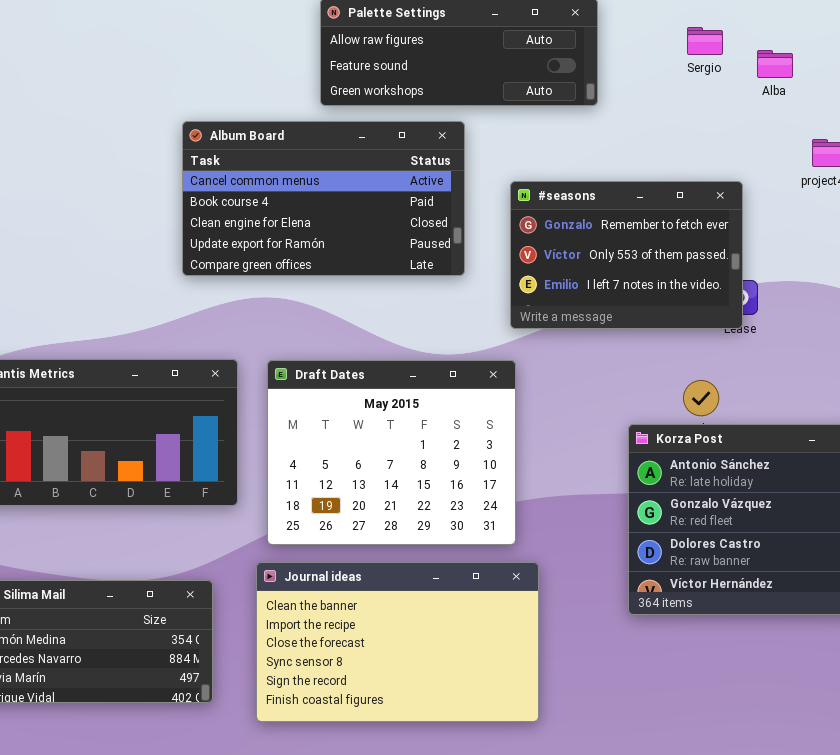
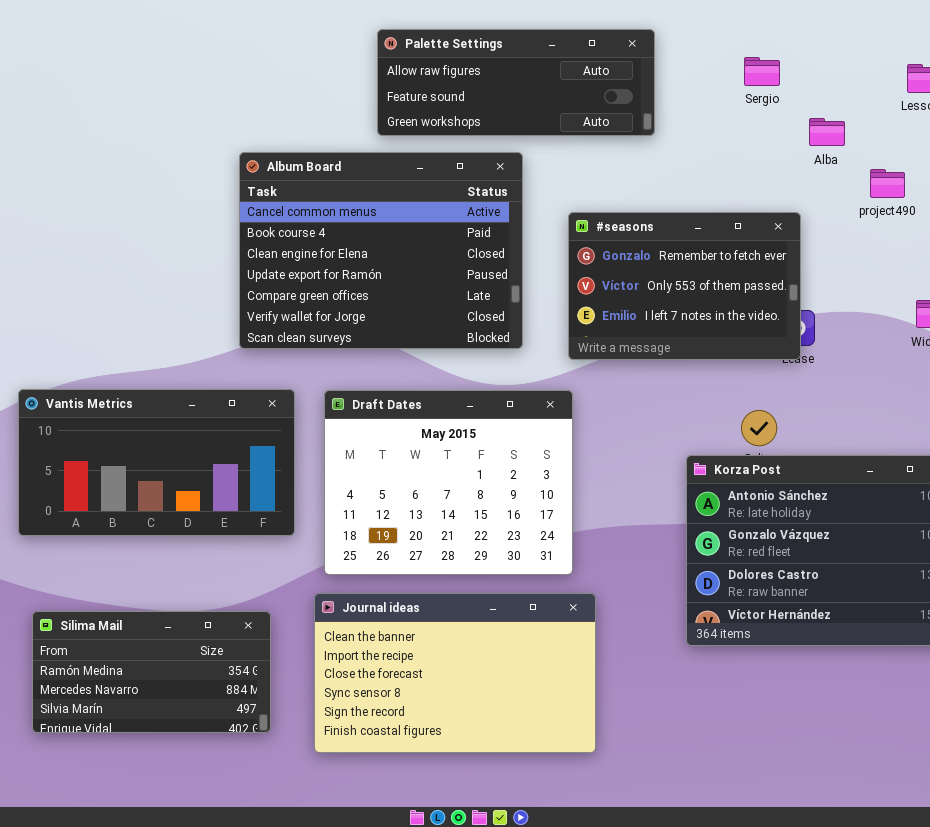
Alba: [757,50,793,78] -> [809,118,845,146], moved
Album Board: [182,121,465,276] -> [239,152,523,349], resized

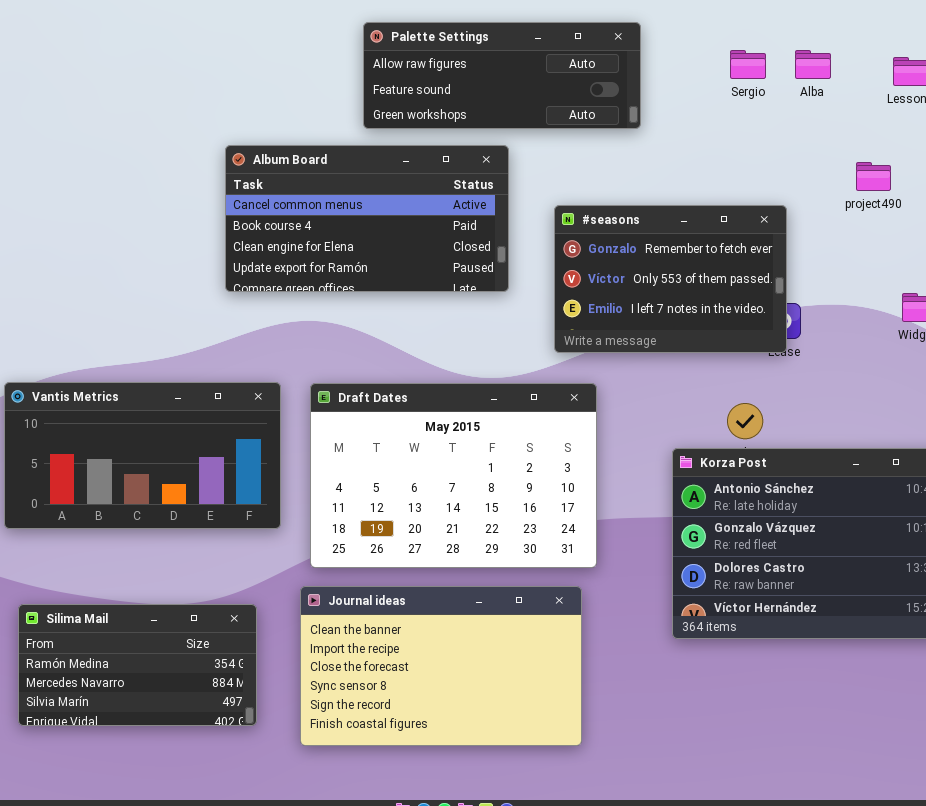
Alba: [809,118,845,146] -> [795,50,831,79], moved
Album Board: [239,152,523,349] -> [225,145,509,292], resized
Draft Dates: [324,390,573,575] -> [310,383,597,568], resized

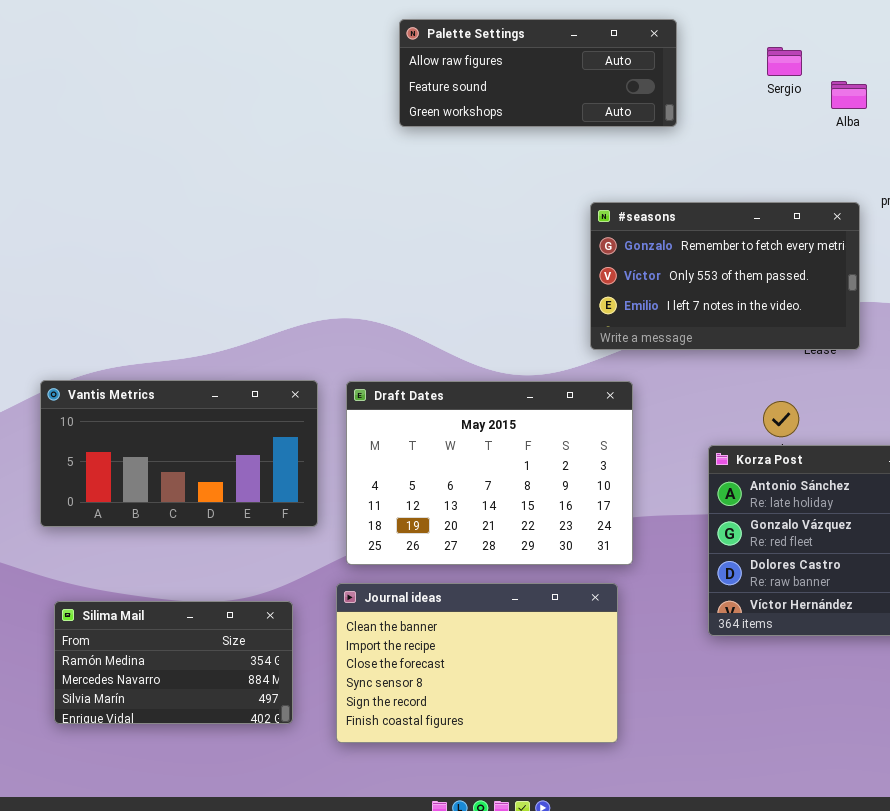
Alba: [795,50,831,79] -> [831,81,867,109], moved
Album Board: [225,145,509,292] -> none, closed
#seasons: [554,205,787,353] -> [590,202,860,350], resized

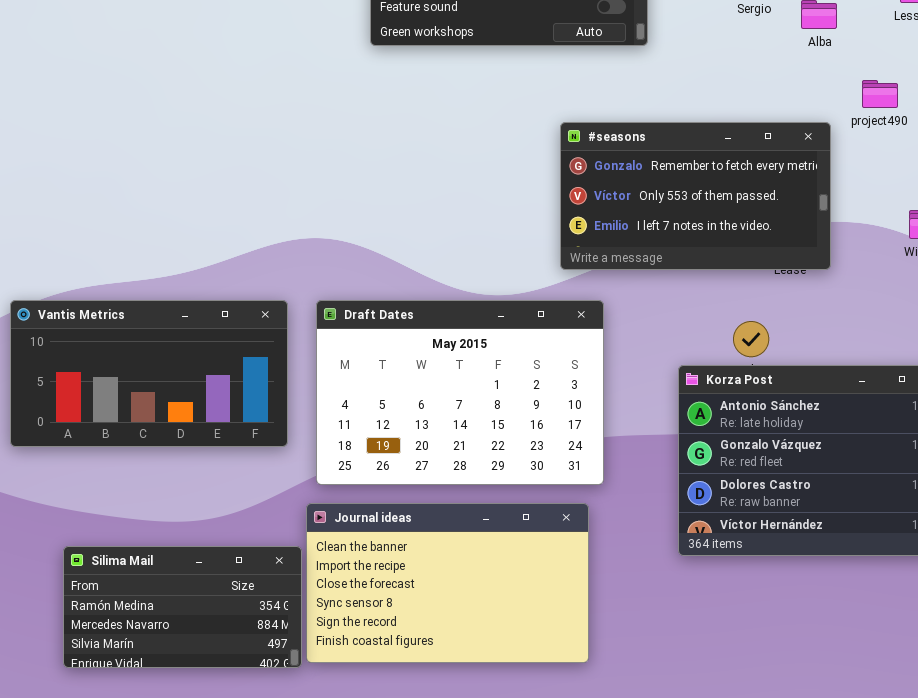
Silima Mail: [54,601,293,724] -> [63,546,302,668], moved

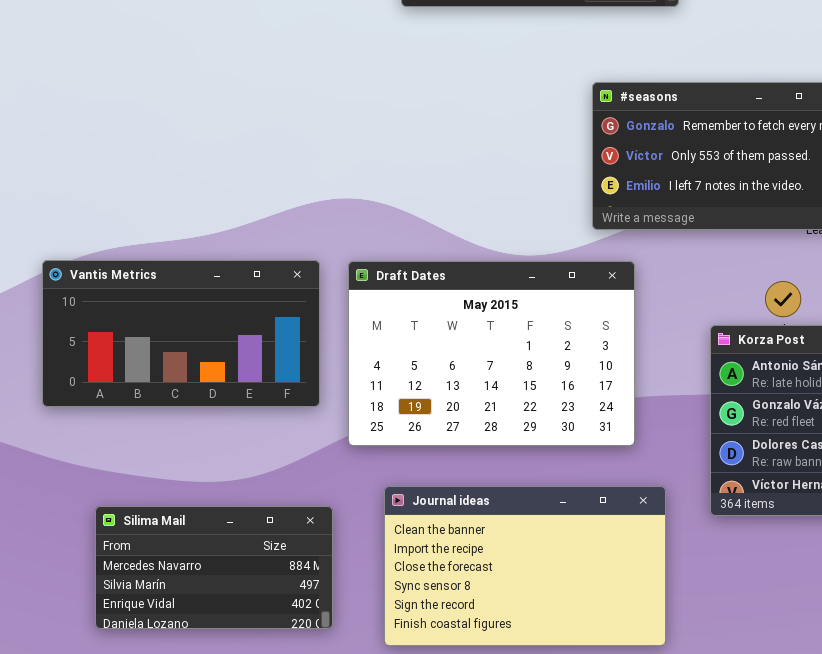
Journal ideas: [306,503,589,663] -> [384,486,666,646], moved
Silima Mail: [63,546,302,668] -> [95,506,333,629], scrolled down 1 row

